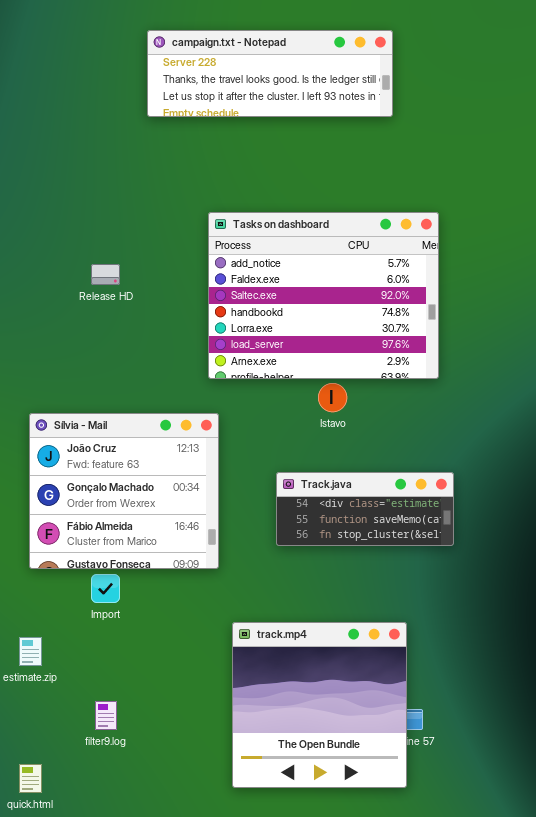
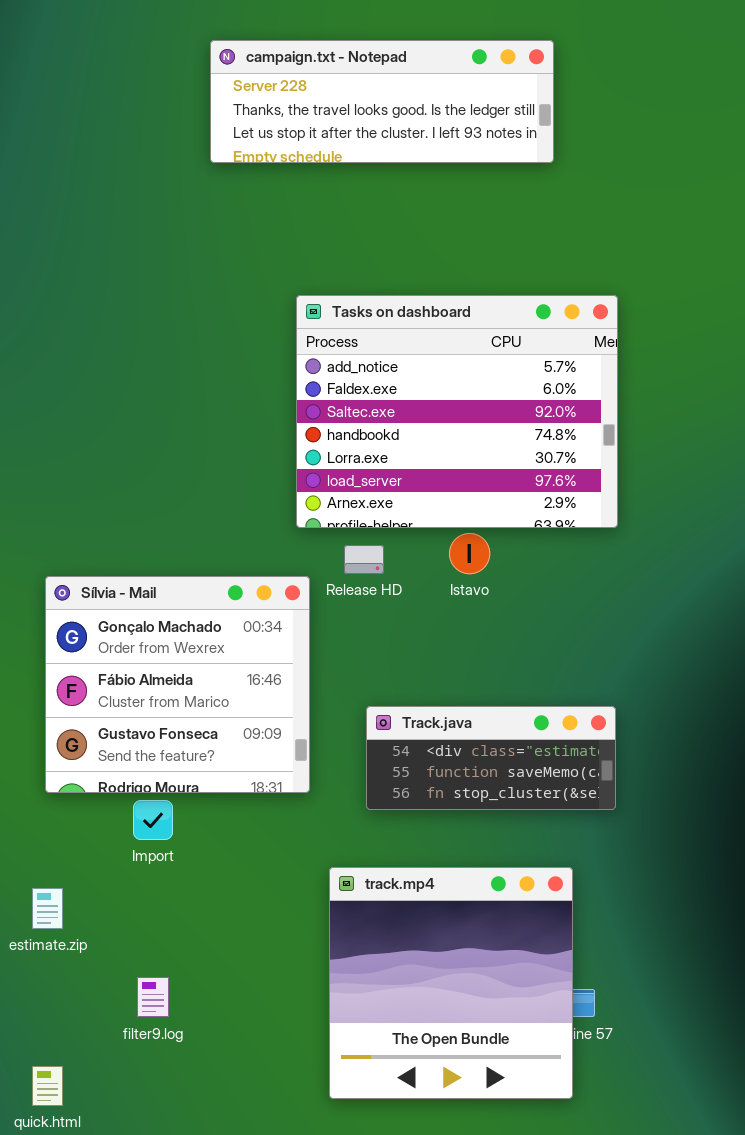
Release HD: [91,264,120,285] -> [344,545,384,574], moved
Sílvia - Mail: [29,413,219,569] -> [45,576,310,793], scrolled down 1 row
Track.java: [276,472,454,546] -> [366,706,616,810], moved

